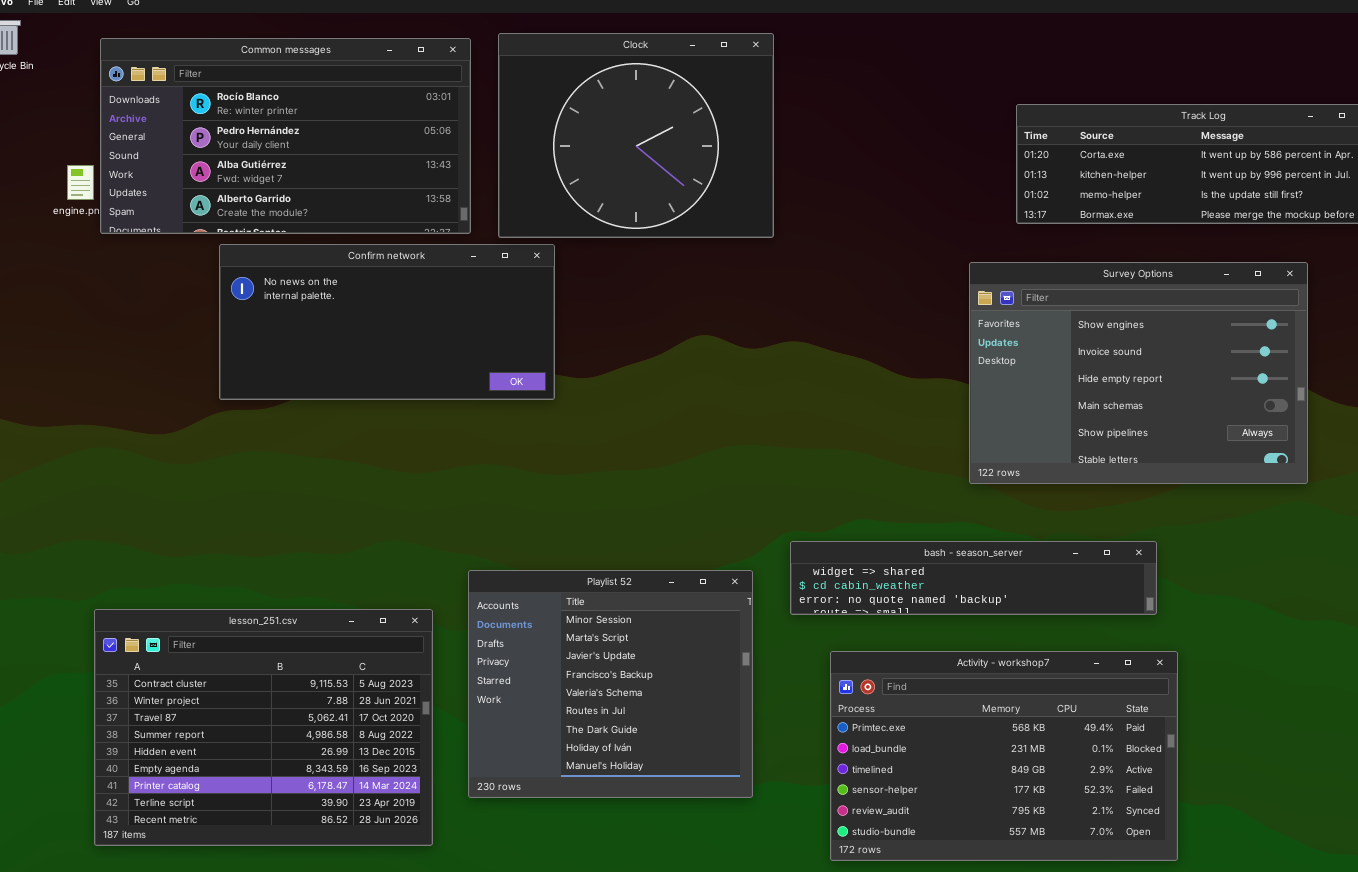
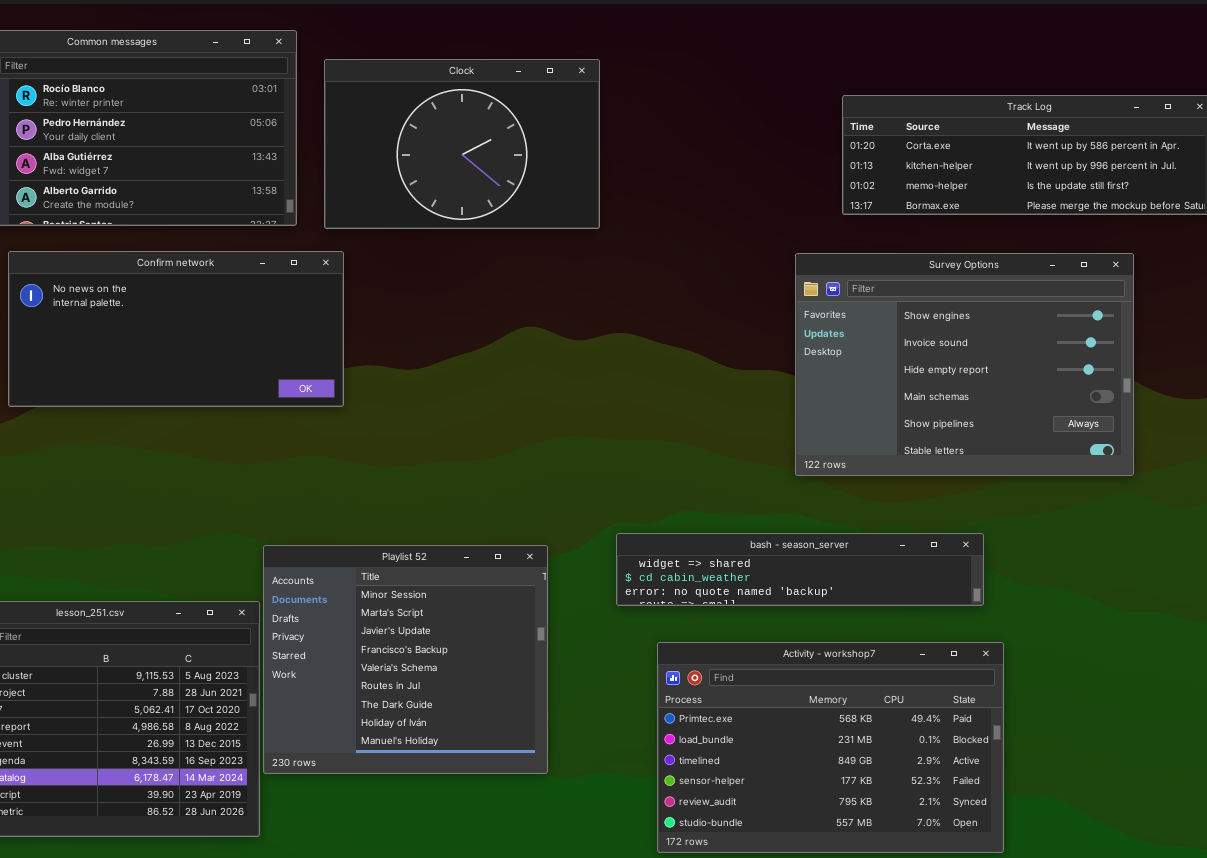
Clock: [498,33,774,238] -> [324,59,600,229], resized
Confirm network: [219,244,555,400] -> [8,251,344,407], moved
Playlist 52: [468,570,753,798] -> [263,545,548,774], moved

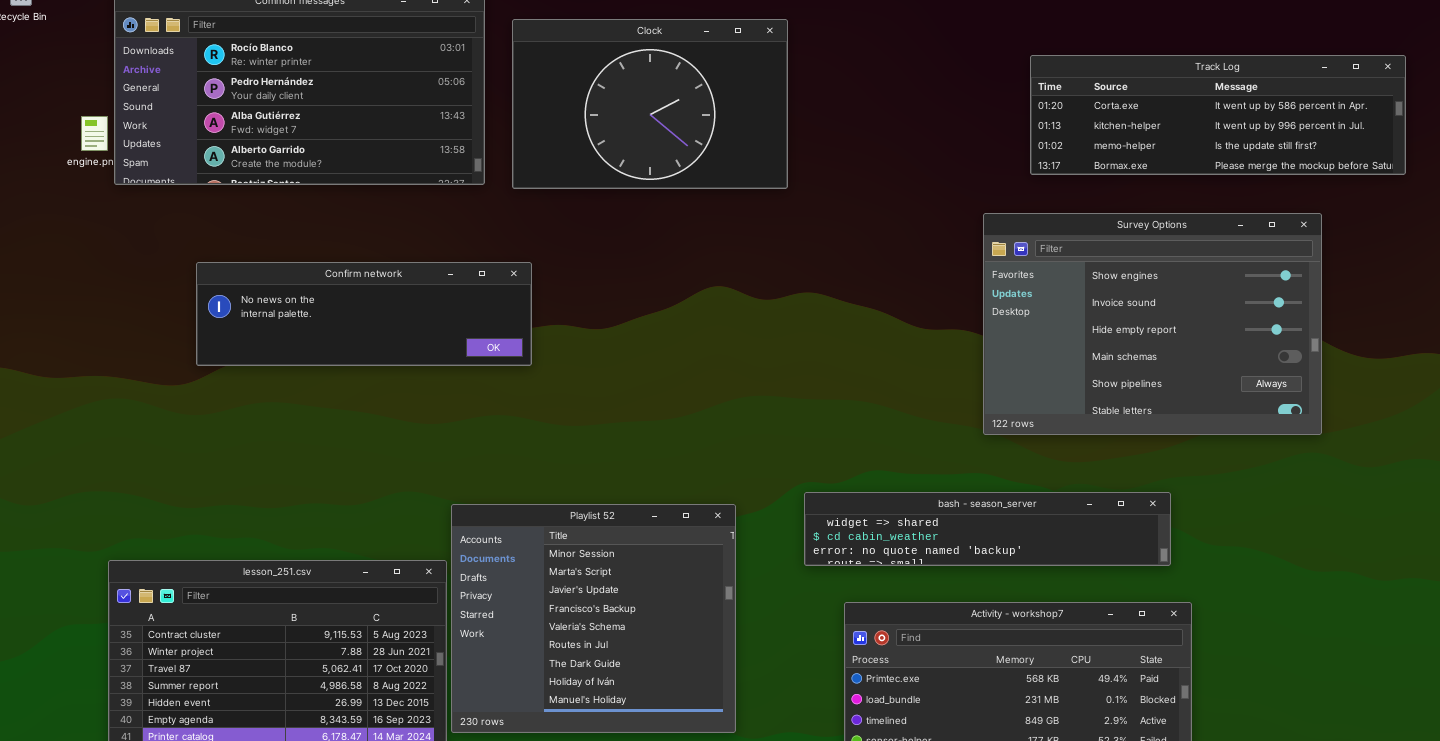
Confirm network: [8,251,344,407] -> [196,262,532,366], resized

